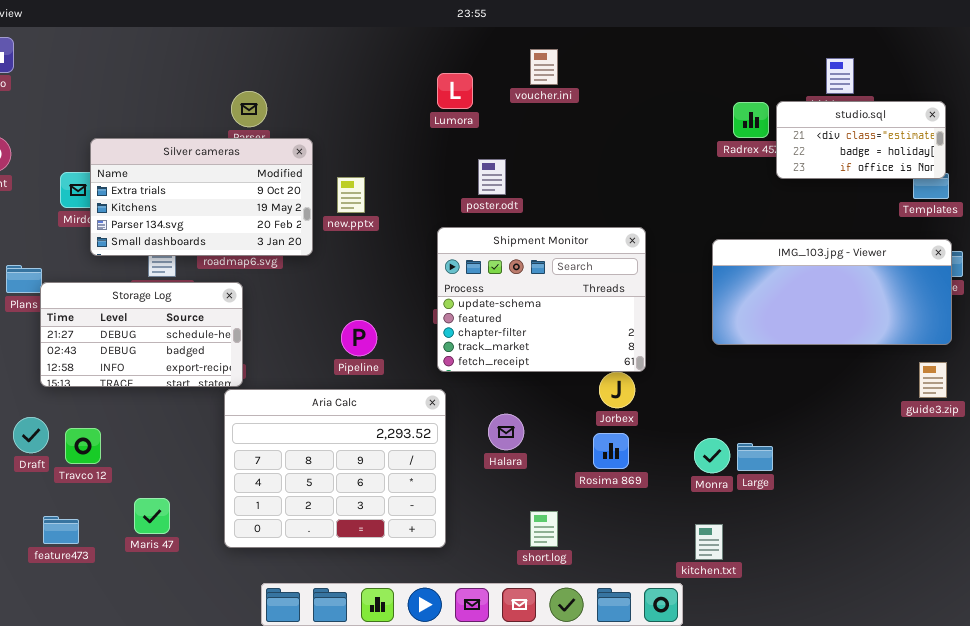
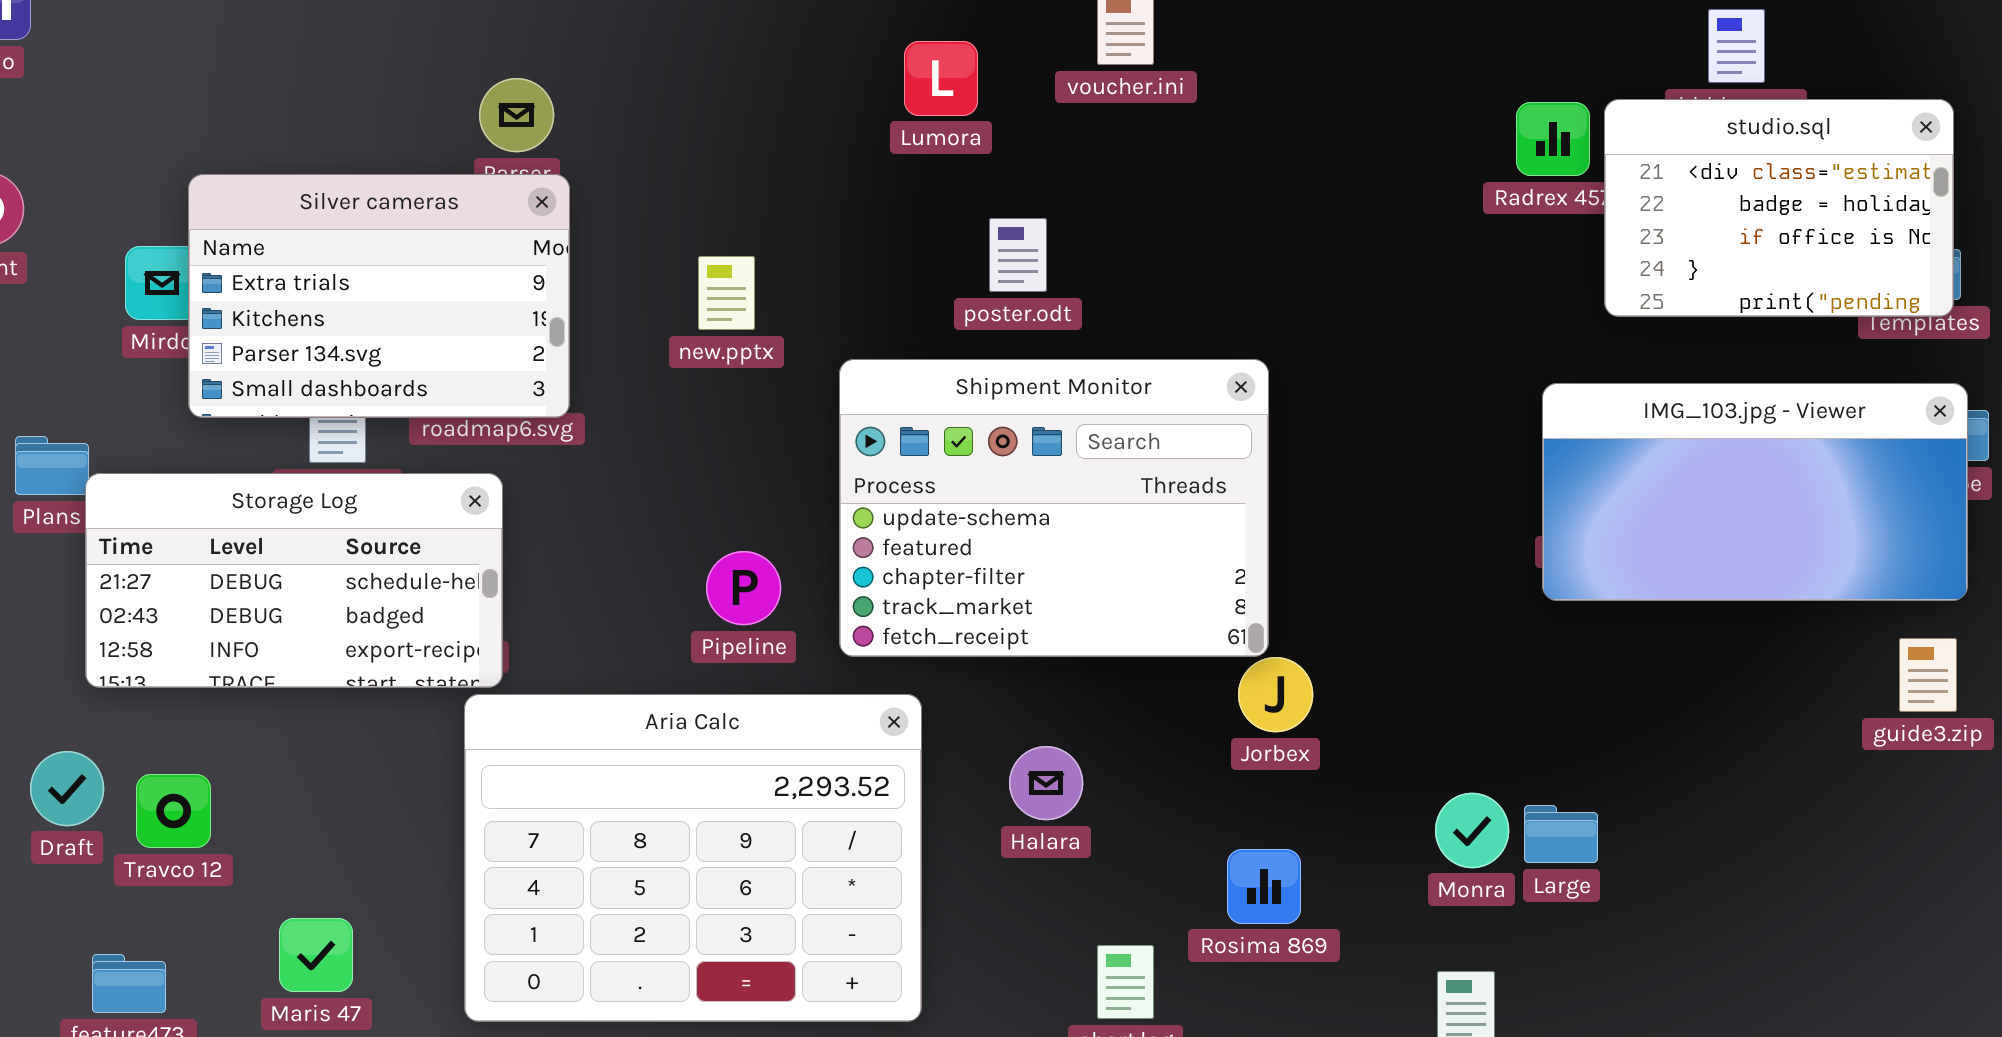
studio.sql: [776,101,946,179] -> [1604,99,1954,317], resized
Silver cameras: [90,138,313,256] -> [188,174,570,418], resized
Shipment Monitor: [437,227,646,372] -> [839,359,1269,657], moved
IMG_103.jpg - Viewer: [712,239,952,345] -> [1542,383,1968,601], resized
Rosima 869: [593,433,629,469] -> [1227,849,1301,924], moved

